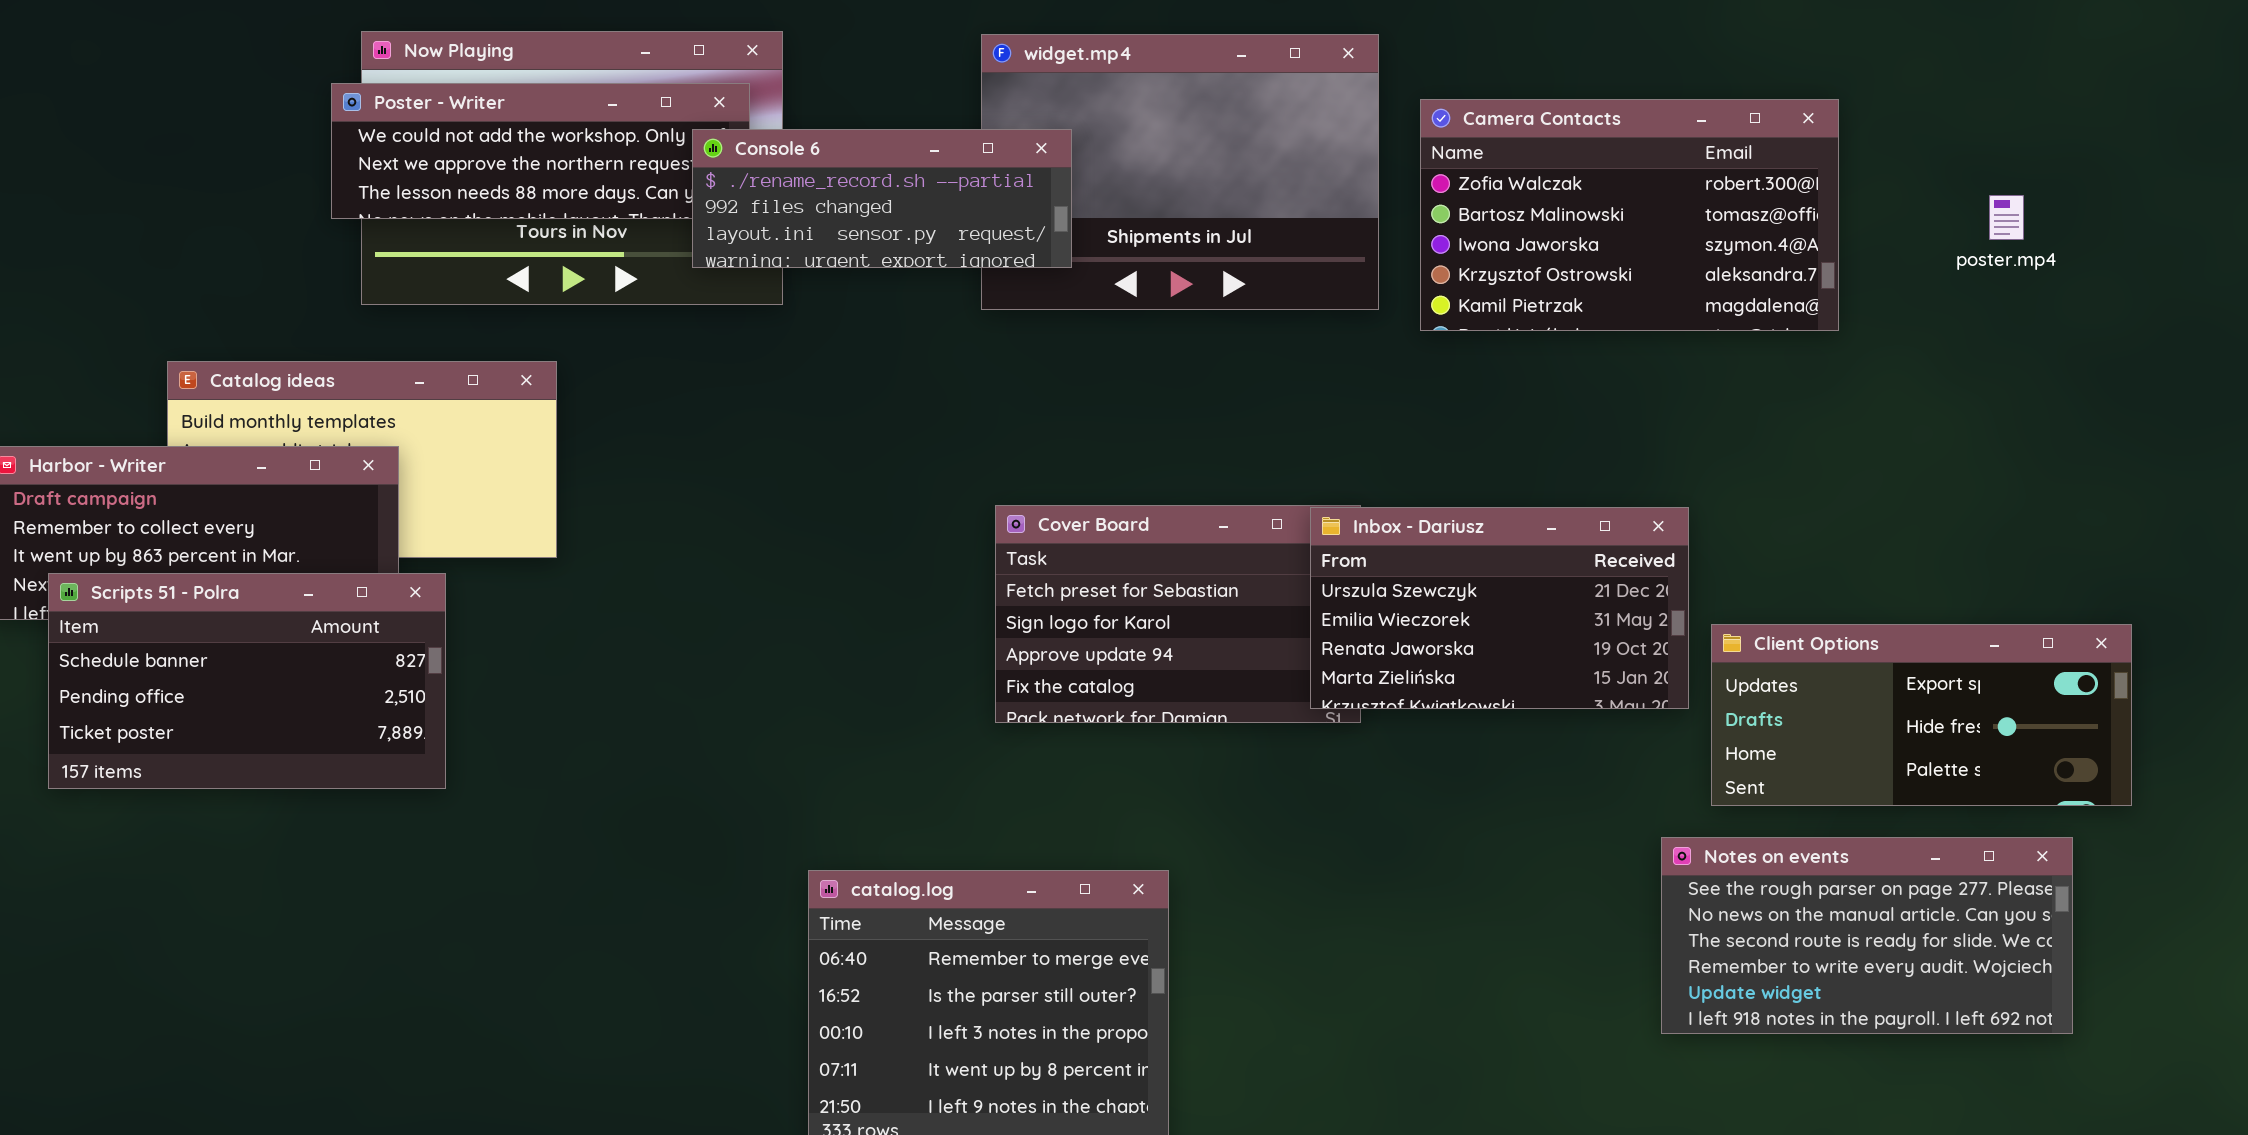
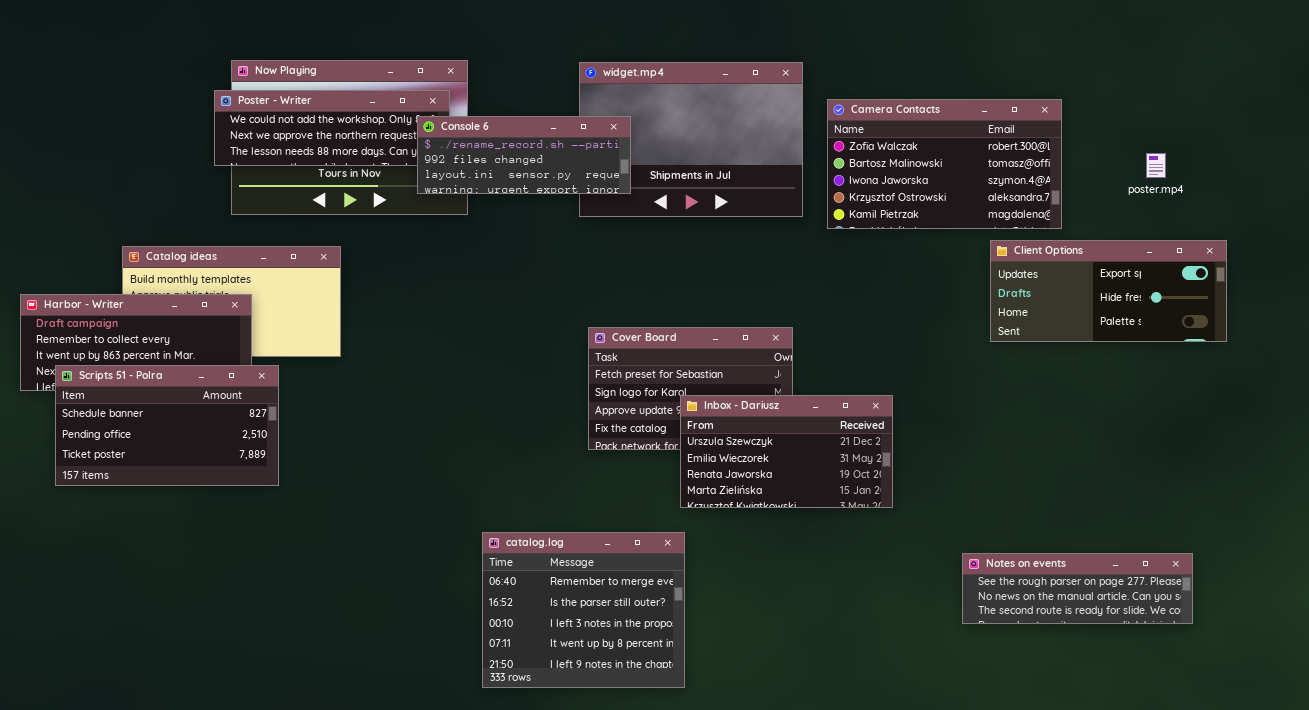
Inbox - Dariusz: [1310,507,1689,709] -> [680,395,893,508], moved
Client Options: [1711,624,2132,806] -> [990,240,1227,342], moved
Notes on events: [1661,837,2073,1034] -> [962,553,1193,624], resized

